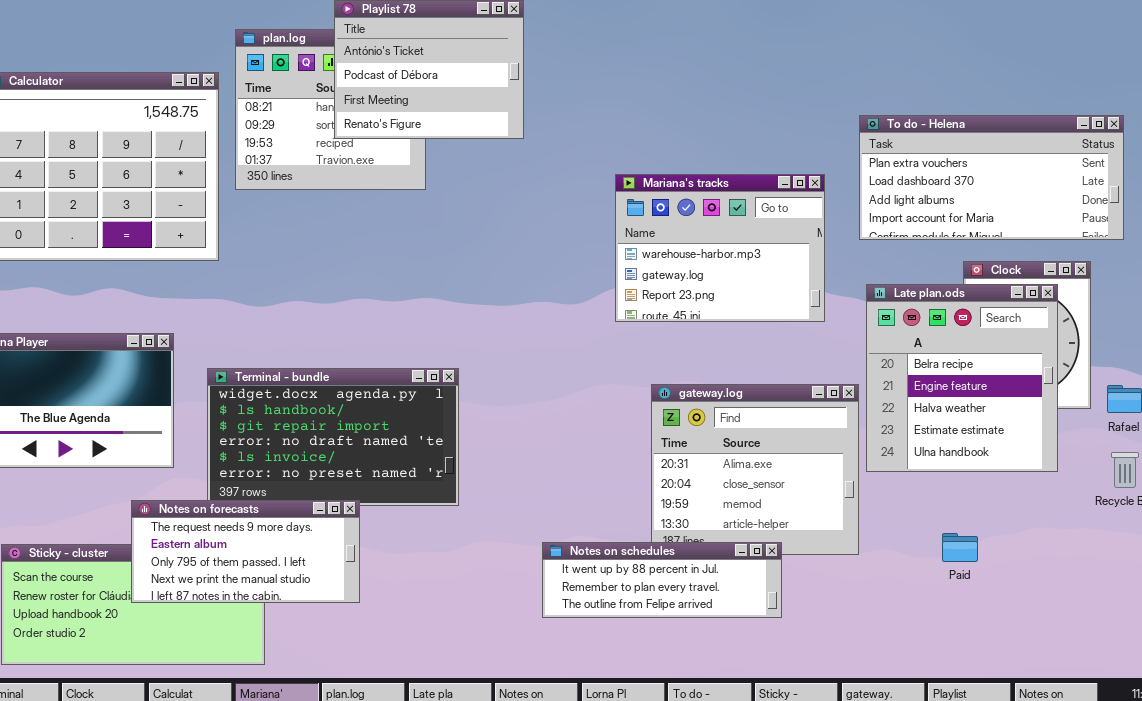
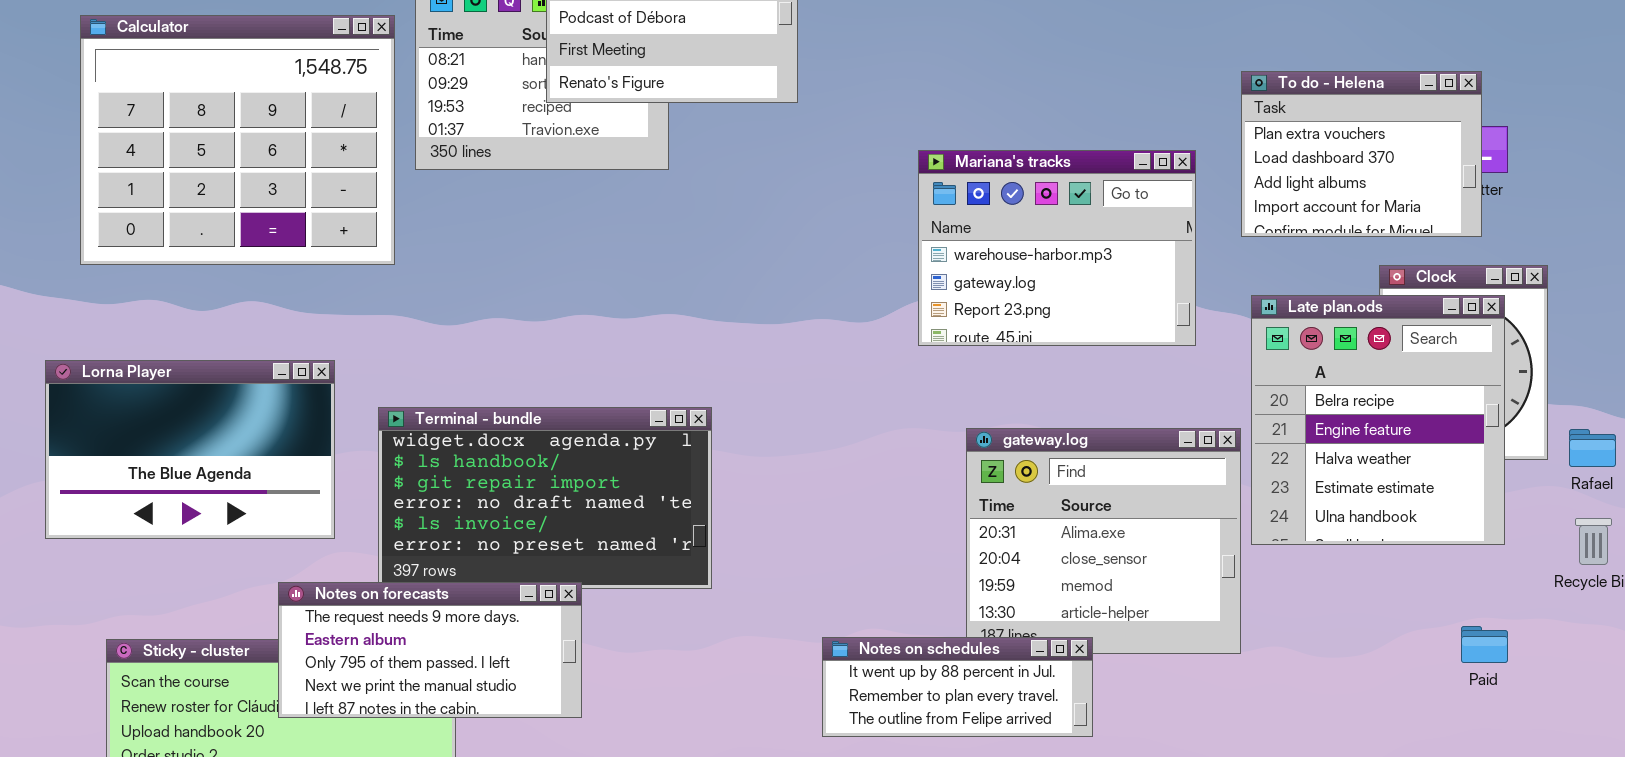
To do - Helena: [859,115,1124,240] -> [1241,71,1482,237], resized
Paid: [942,533,978,562] -> [1461,626,1508,663], moved
Notes on schedules: [542,542,782,618] -> [822,637,1093,737], resized

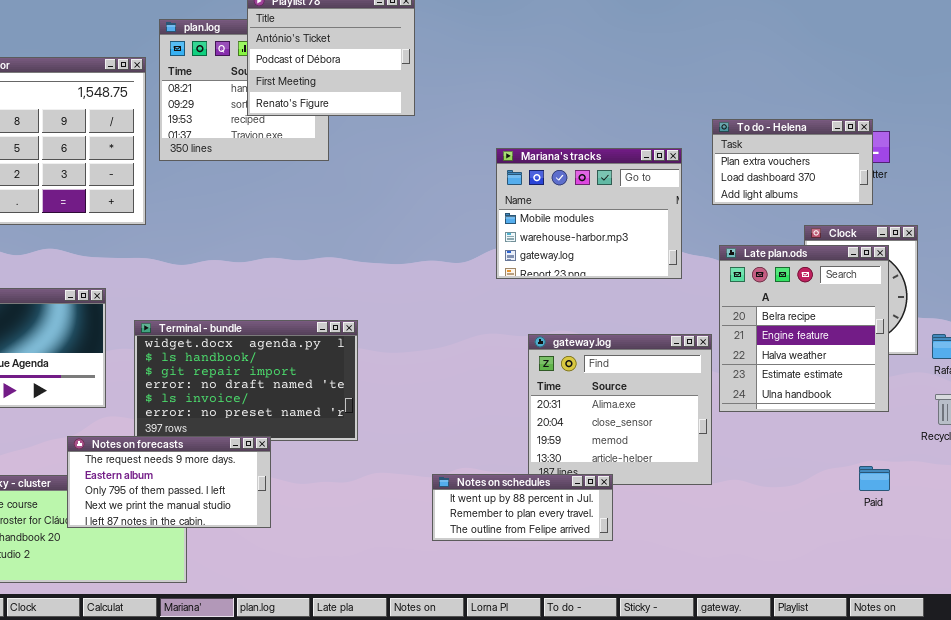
To do - Helena: [1241,71,1482,237] -> [712,119,873,205], resized
Mariana's tracks: [918,150,1196,346] -> [496,148,682,279], scrolled up 1 row

